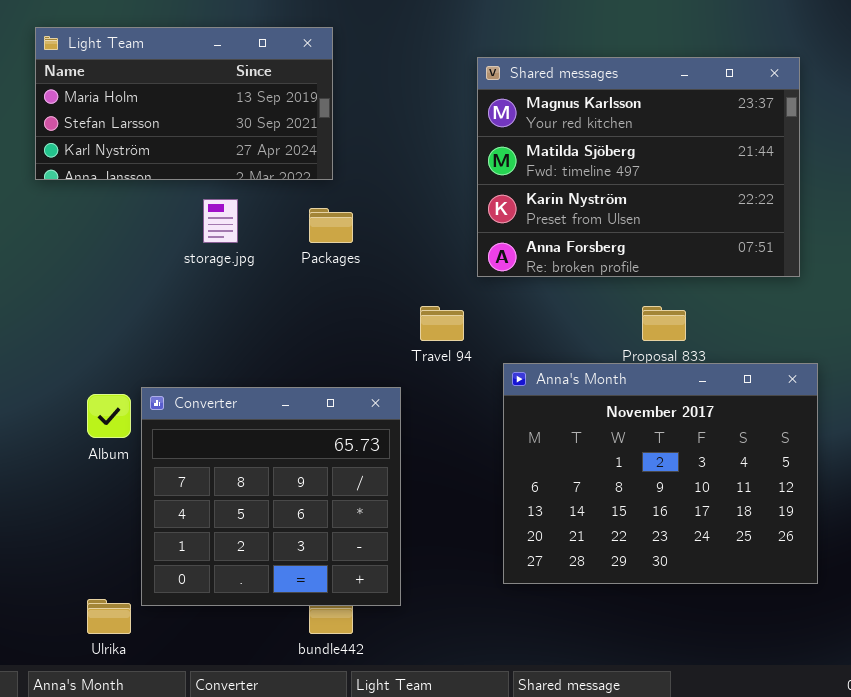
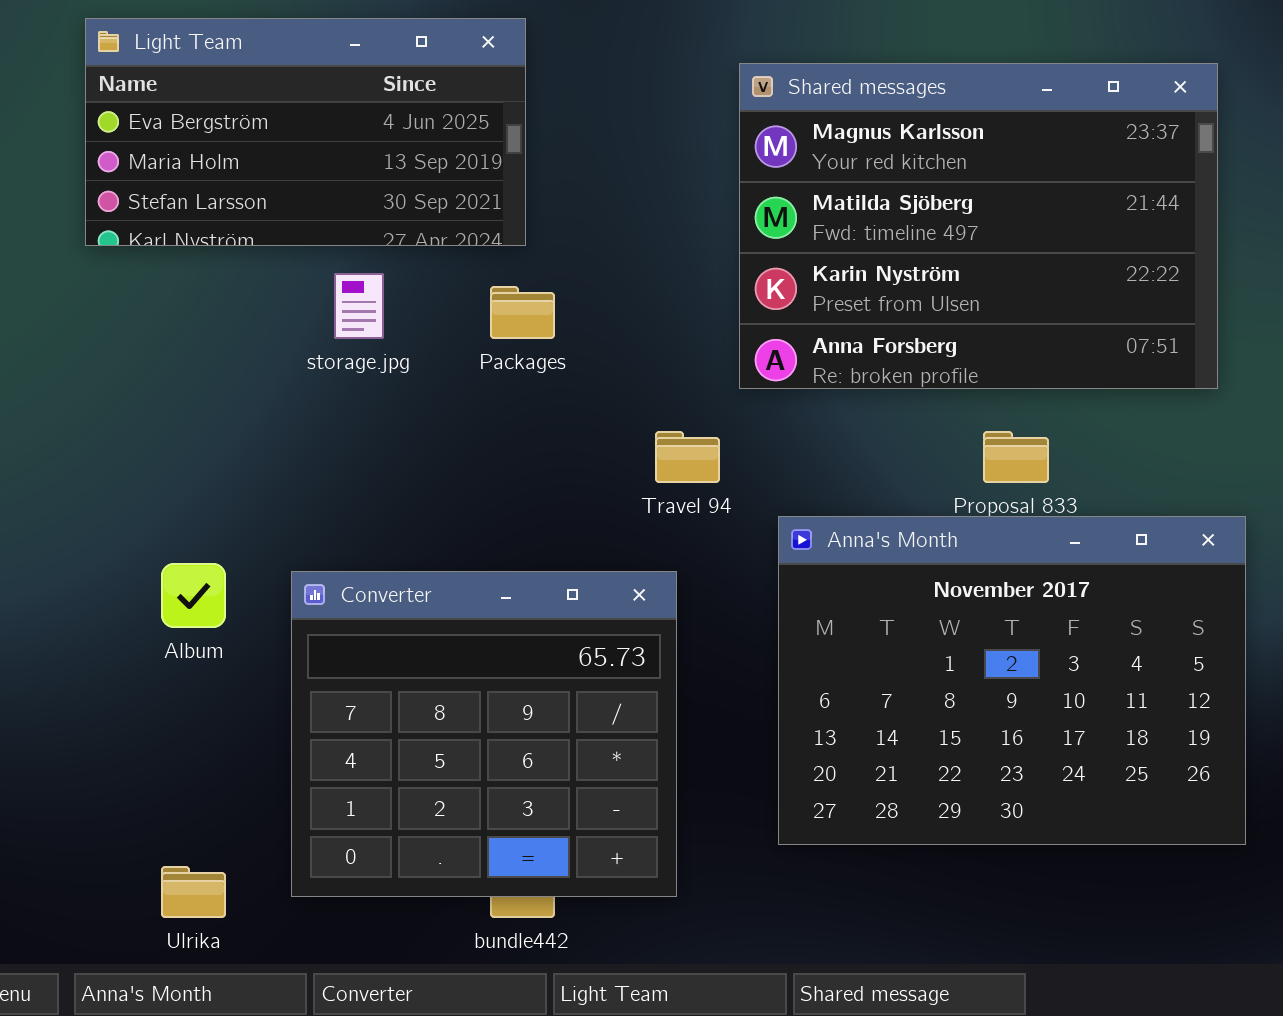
Light Team: [35,27,333,180] -> [85,18,526,246], scrolled up 1 row
Converter: [141,387,401,606] -> [291,571,677,897], moved

